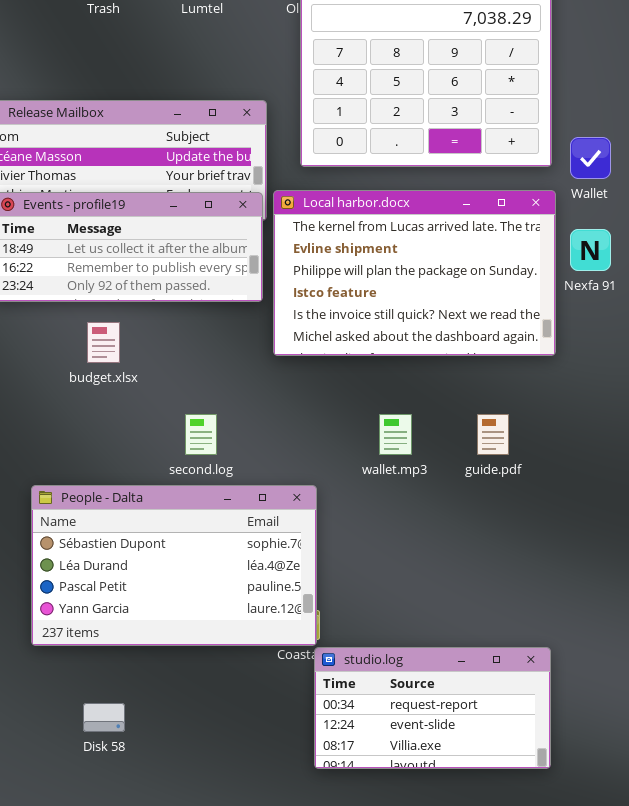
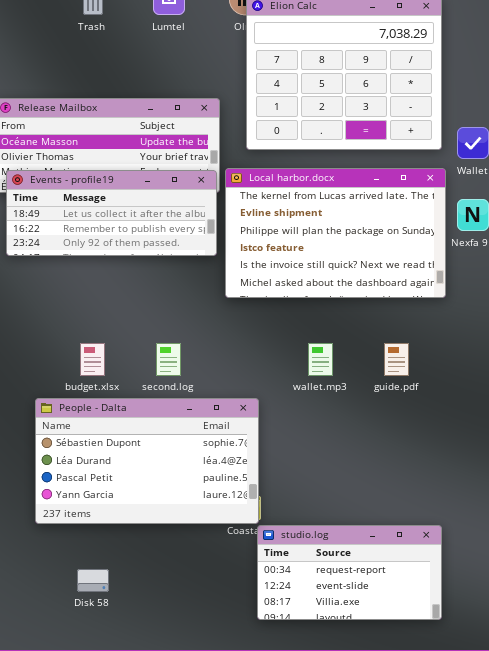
budget.xlsx: [87,322,120,363] -> [80,343,105,376], moved

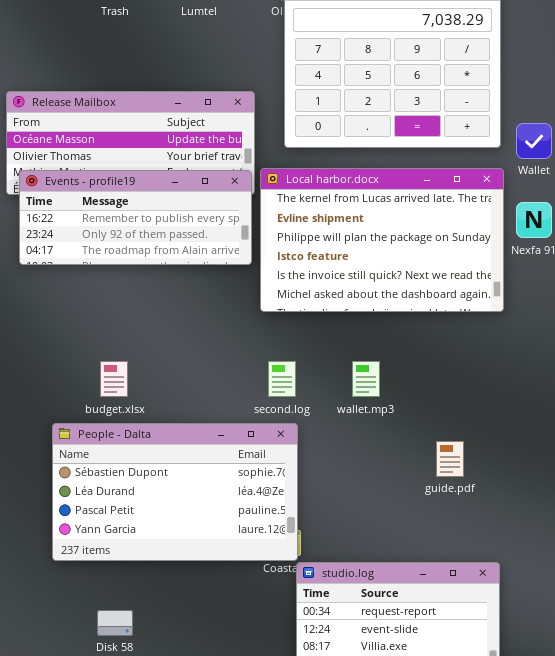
Events - profile19: [6,170,217,256] -> [19,170,252,265], scrolled down 1 row
second.log: [156,343,181,376] -> [268,361,296,397], moved
guide.pdf: [384,343,409,376] -> [436,441,464,477], moved

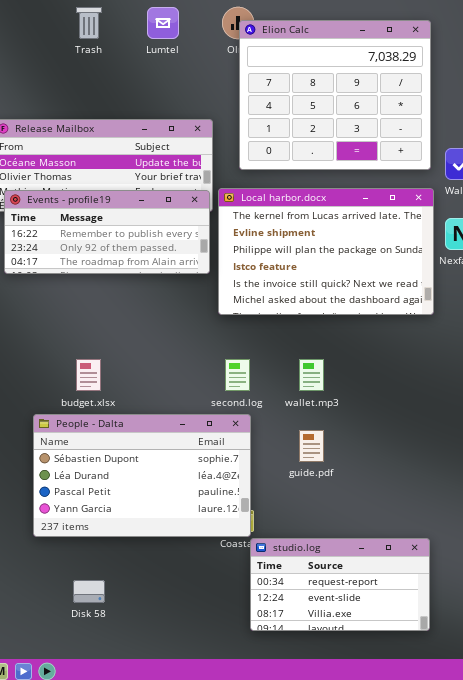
guide.pdf: [436,441,464,477] -> [299,430,324,462], moved

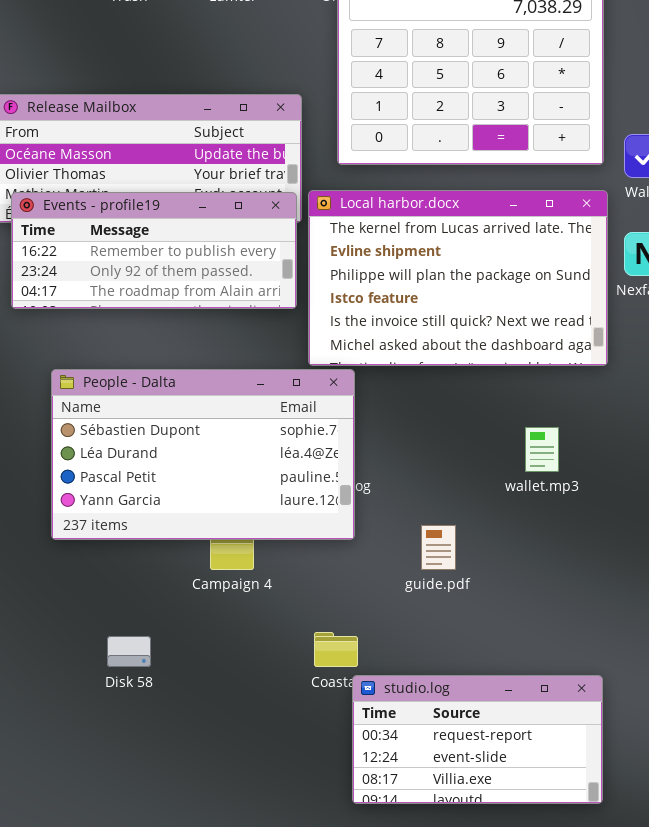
wallet.mp3: [299,359,324,391] -> [525,427,559,472], moved
People - Dalta: [33,414,251,537] -> [51,369,355,540], moved
Disk 58: [73,580,105,603] -> [107,636,151,667], moved

